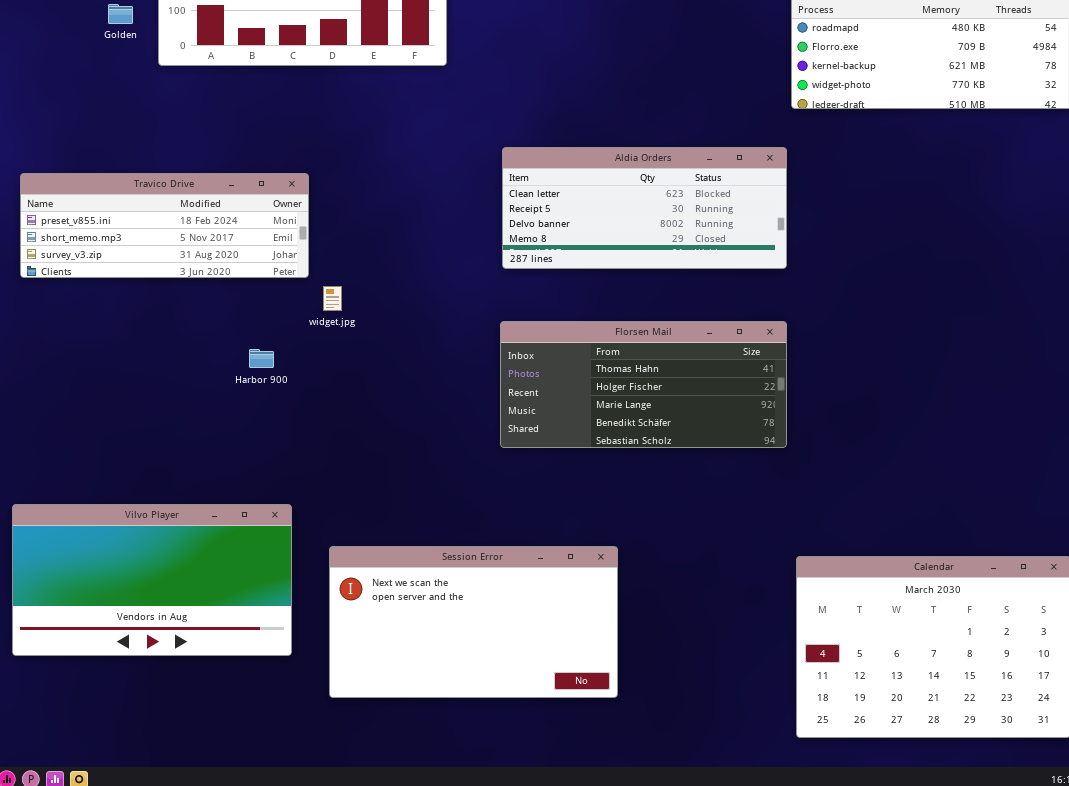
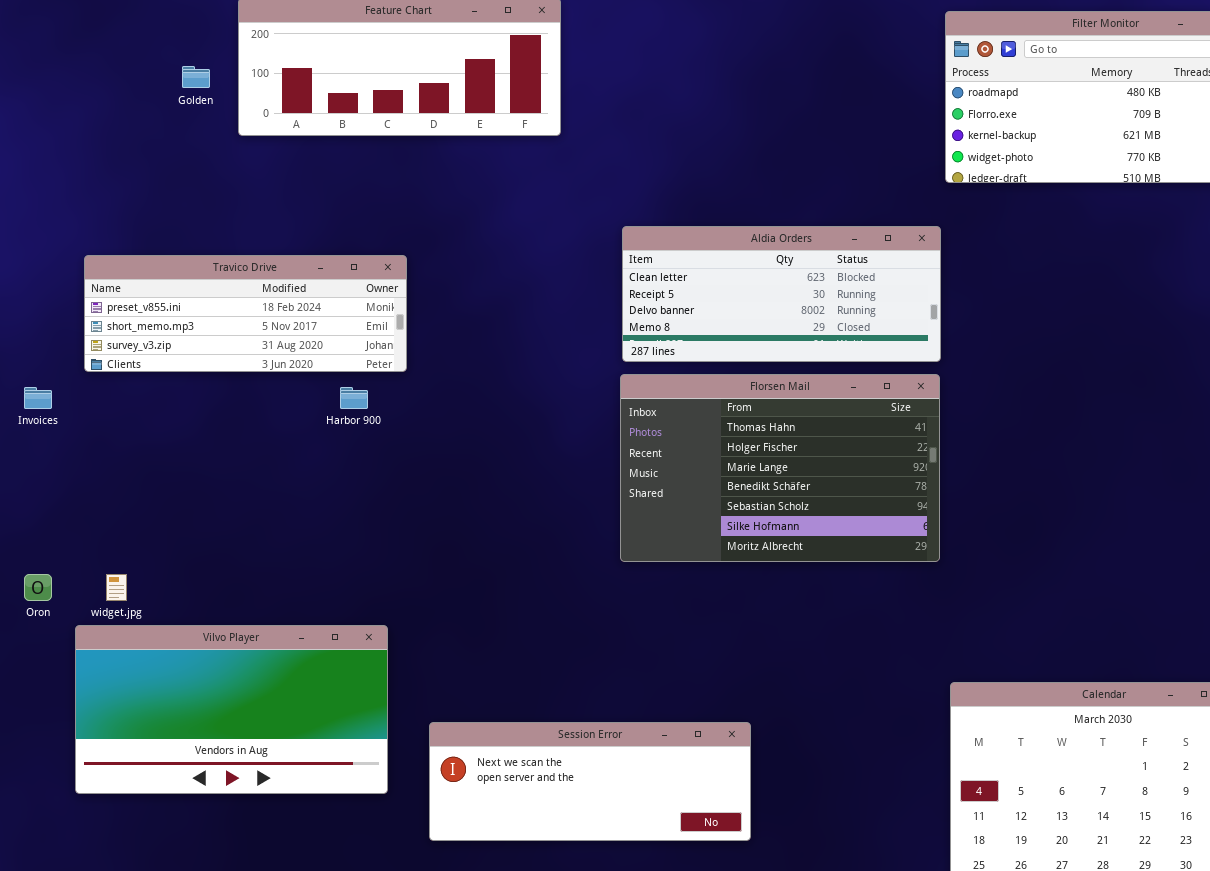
widget.jpg: [323,286,342,311] -> [106,574,127,601], moved
Florsen Mail: [500,321,787,448] -> [620,374,940,562], resized
Harbor 900: [249,349,274,368] -> [340,387,368,409], moved
Session Error: [329,546,618,698] -> [429,722,751,841], resized

